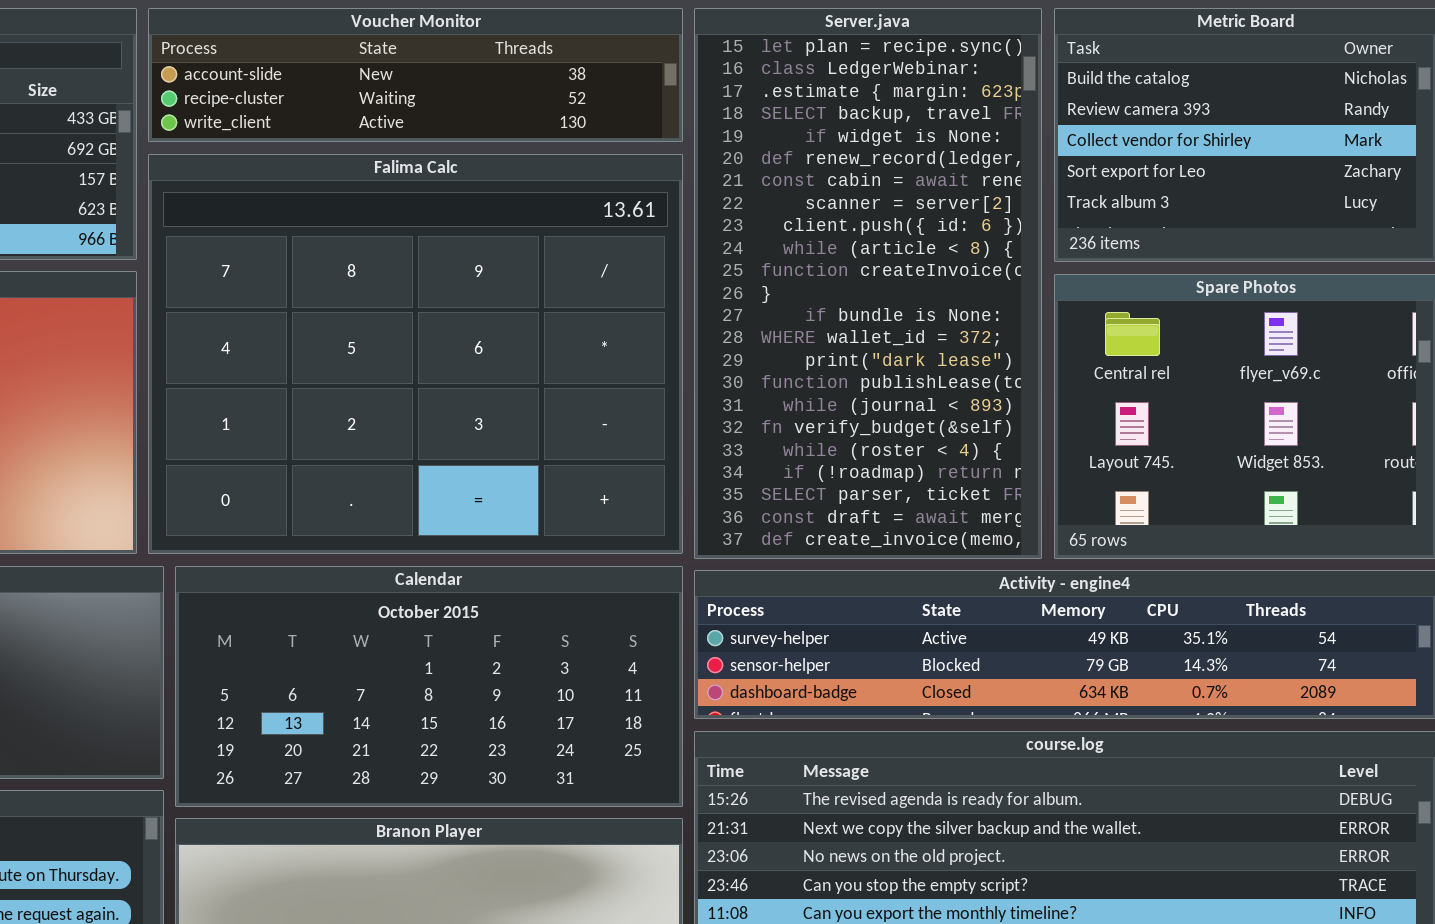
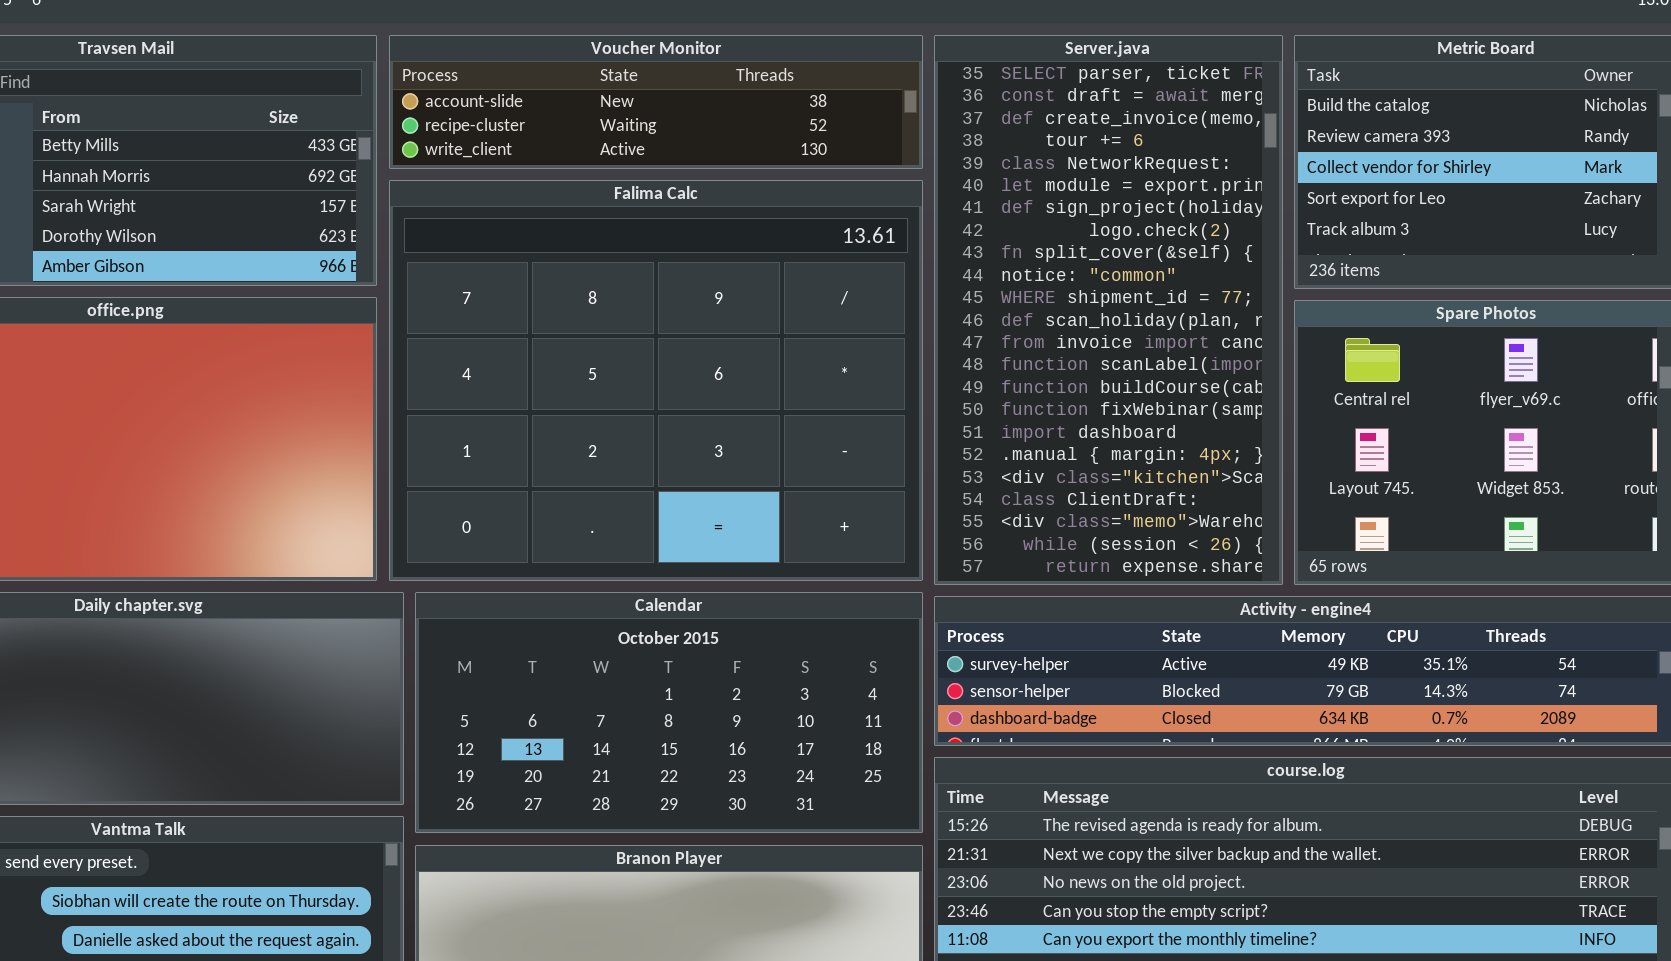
Server.java: [694,8,1042,559] -> [934,35,1283,585], scrolled down 20 rows

